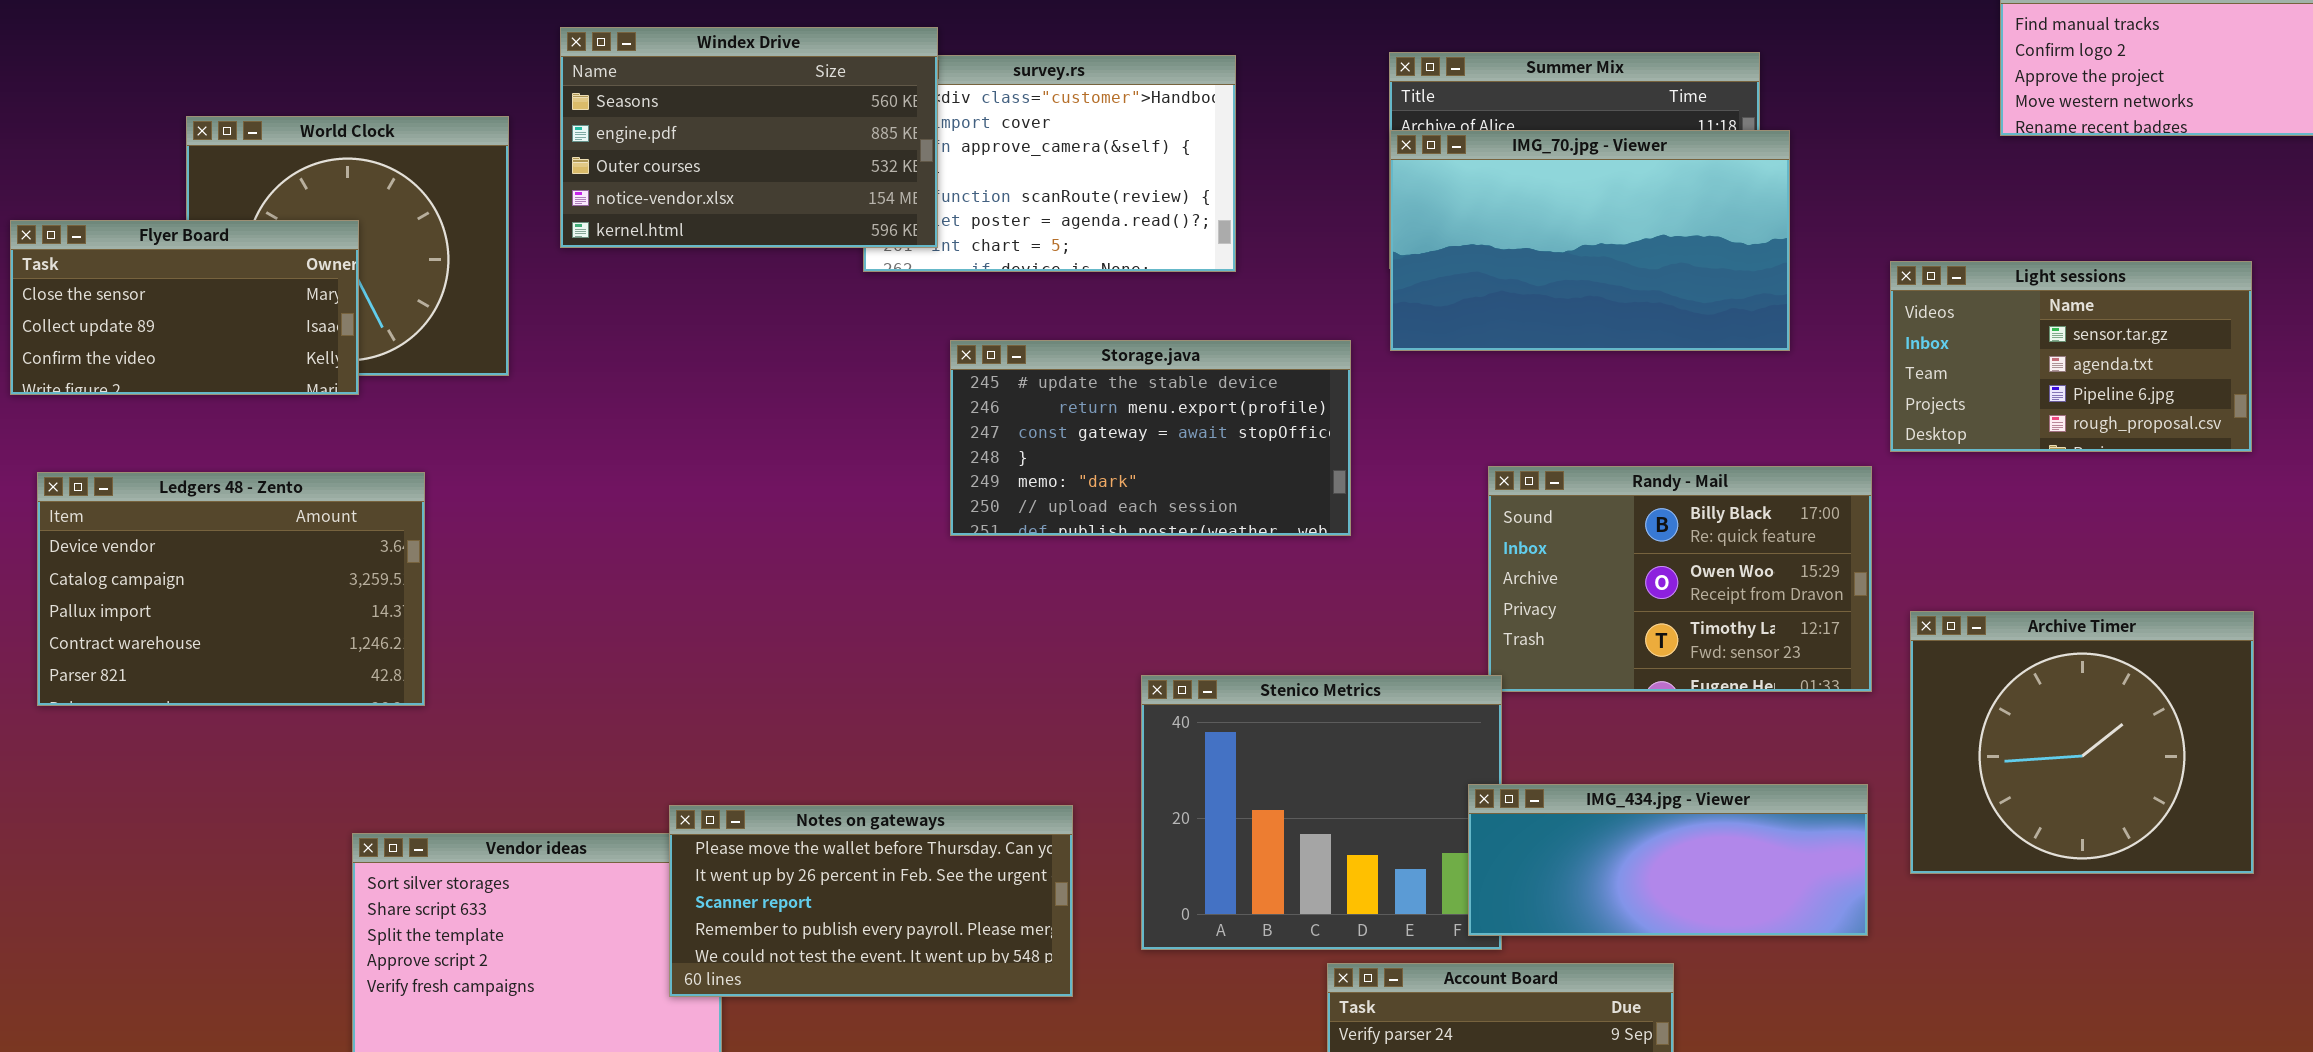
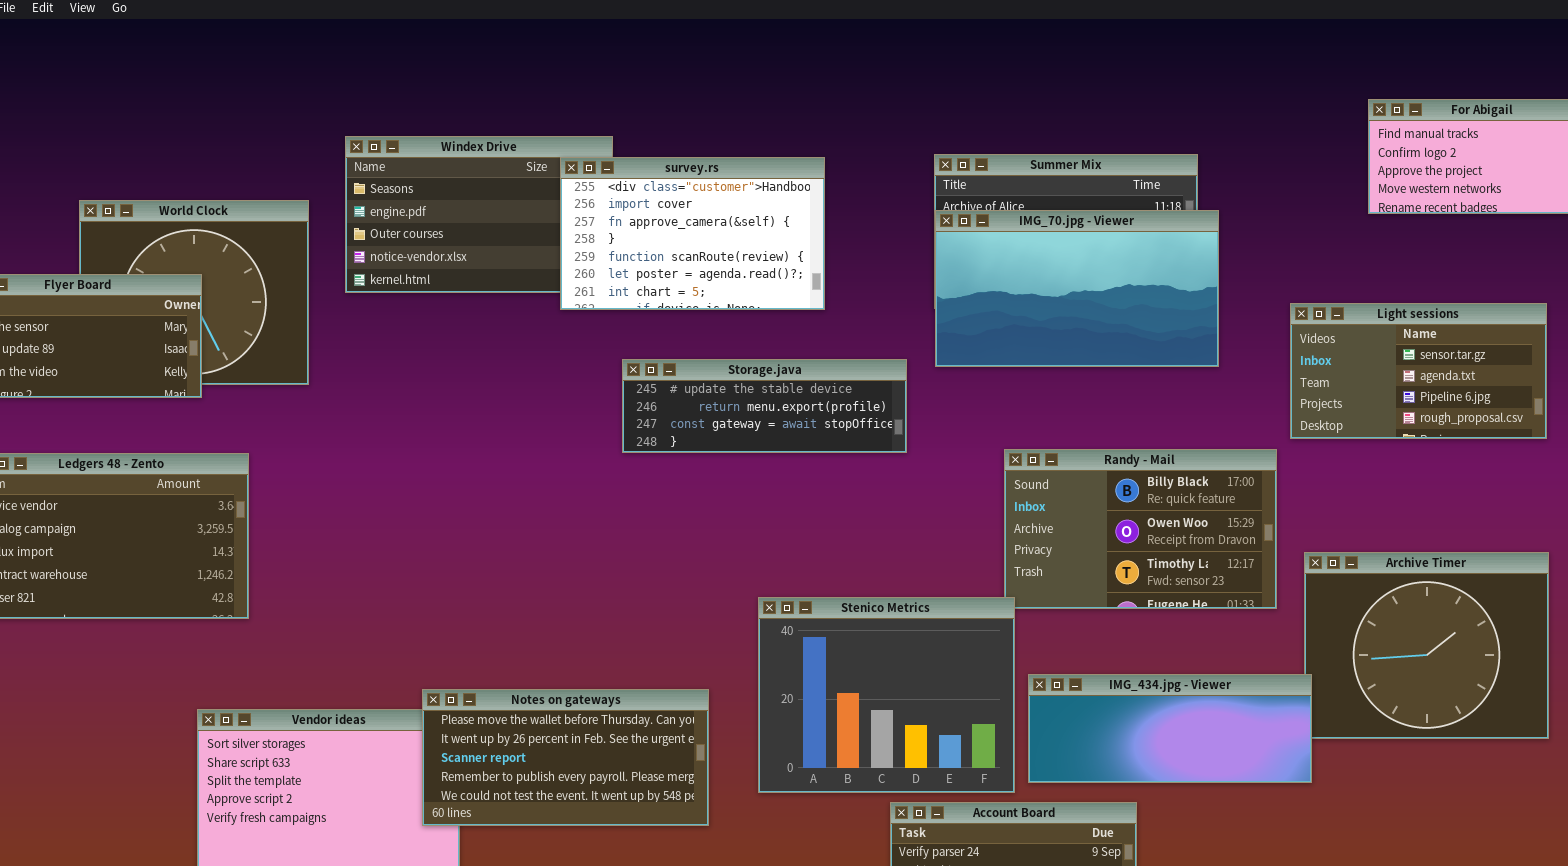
survey.rs: [863,55,1236,272] -> [560,157,825,310], raised
Storage.java: [950,340,1351,536] -> [622,359,907,453], resized
IMG_434.jpg - Viewer: [1468,784,1868,936] -> [1028,674,1312,783], moved

